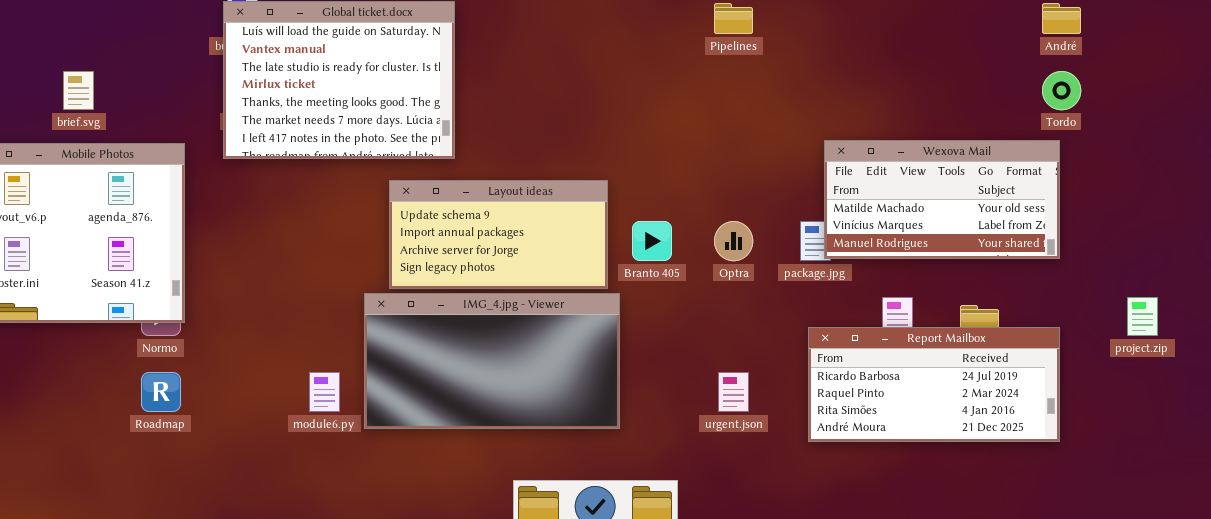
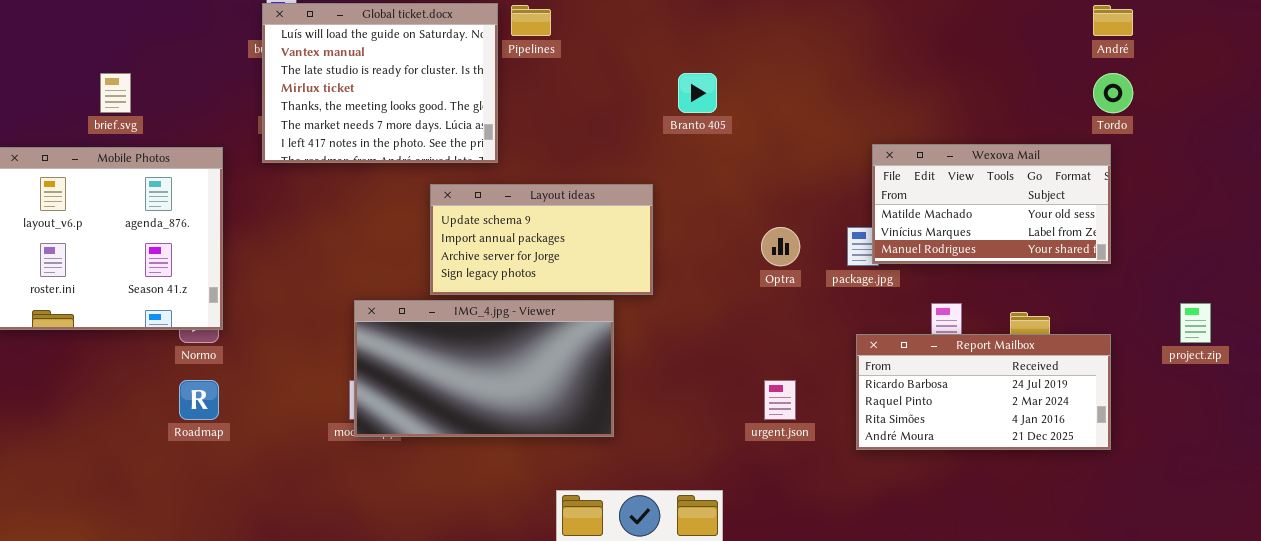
Pipelines: [714,3,753,34] -> [511,5,551,36], moved
Branto 405: [632,221,672,261] -> [678,73,717,113], moved
IMG_4.jpg - Viewer: [364,293,620,429] -> [354,300,614,437], moved

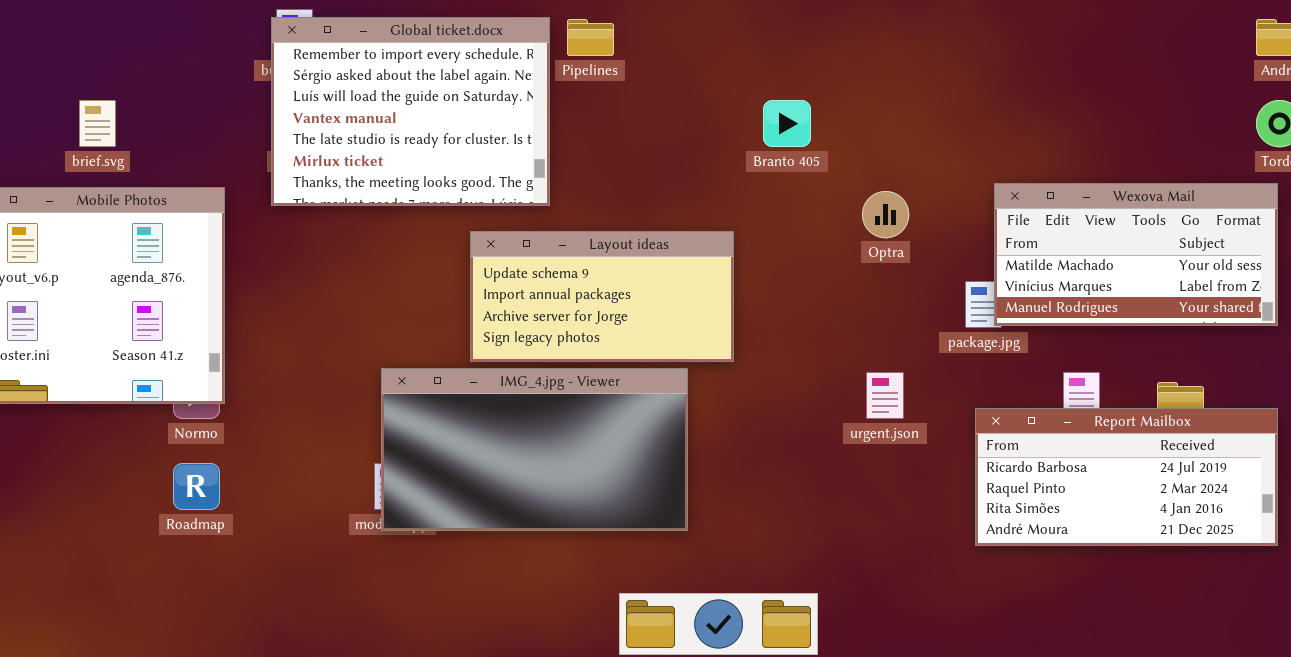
Global ticket.docx: [262,3,498,163] -> [271,17,550,206], scrolled up 2 rows
Optra: [761,227,800,266] -> [862,191,909,238], moved
urgent.json: [764,380,796,420] -> [866,372,904,419], moved

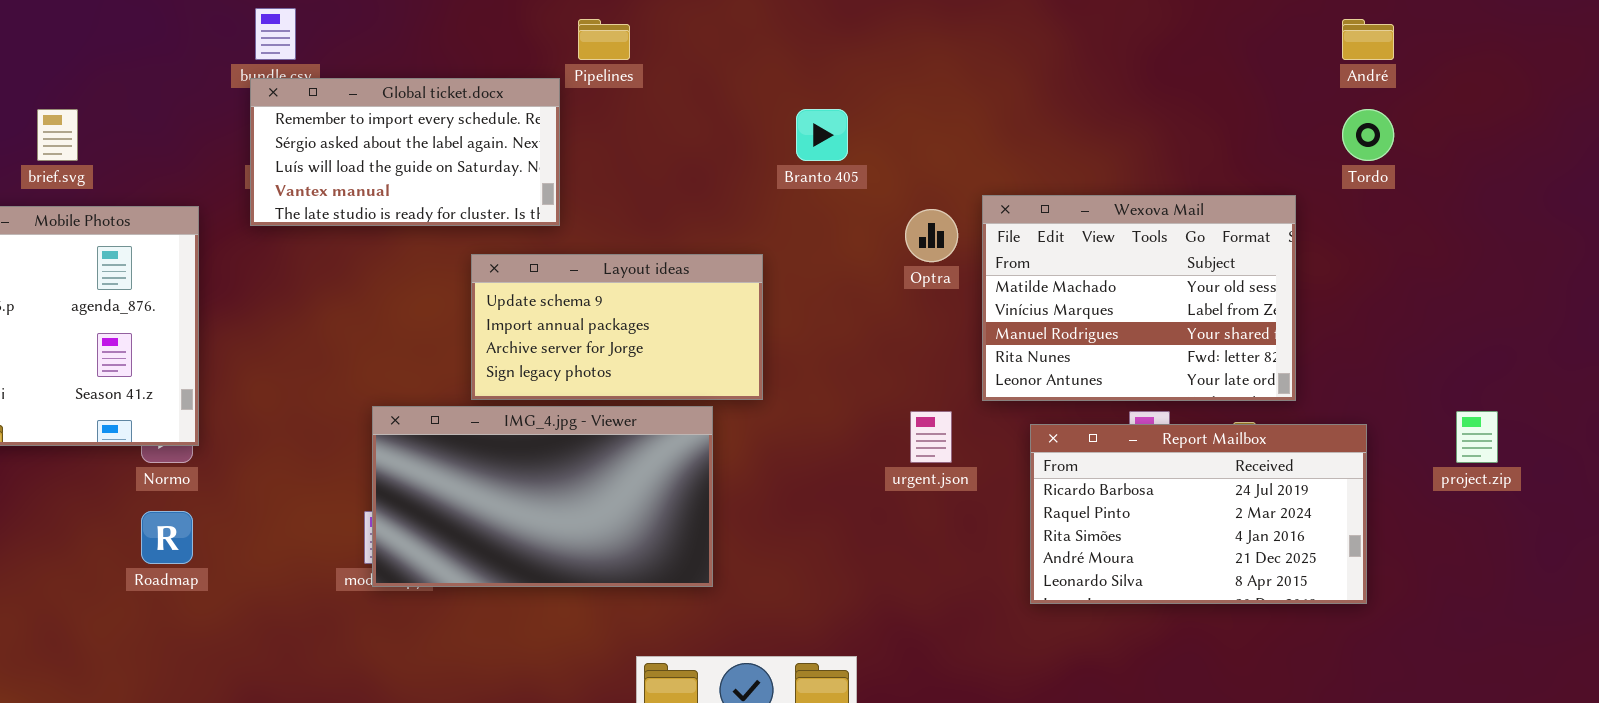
Global ticket.docx: [271,17,550,206] -> [250,78,560,226], resized
Wexova Mail: [994,183,1278,326] -> [982,195,1296,401], moved, resized
Report Mailbox: [975,408,1278,546] -> [1030,424,1367,604], resized

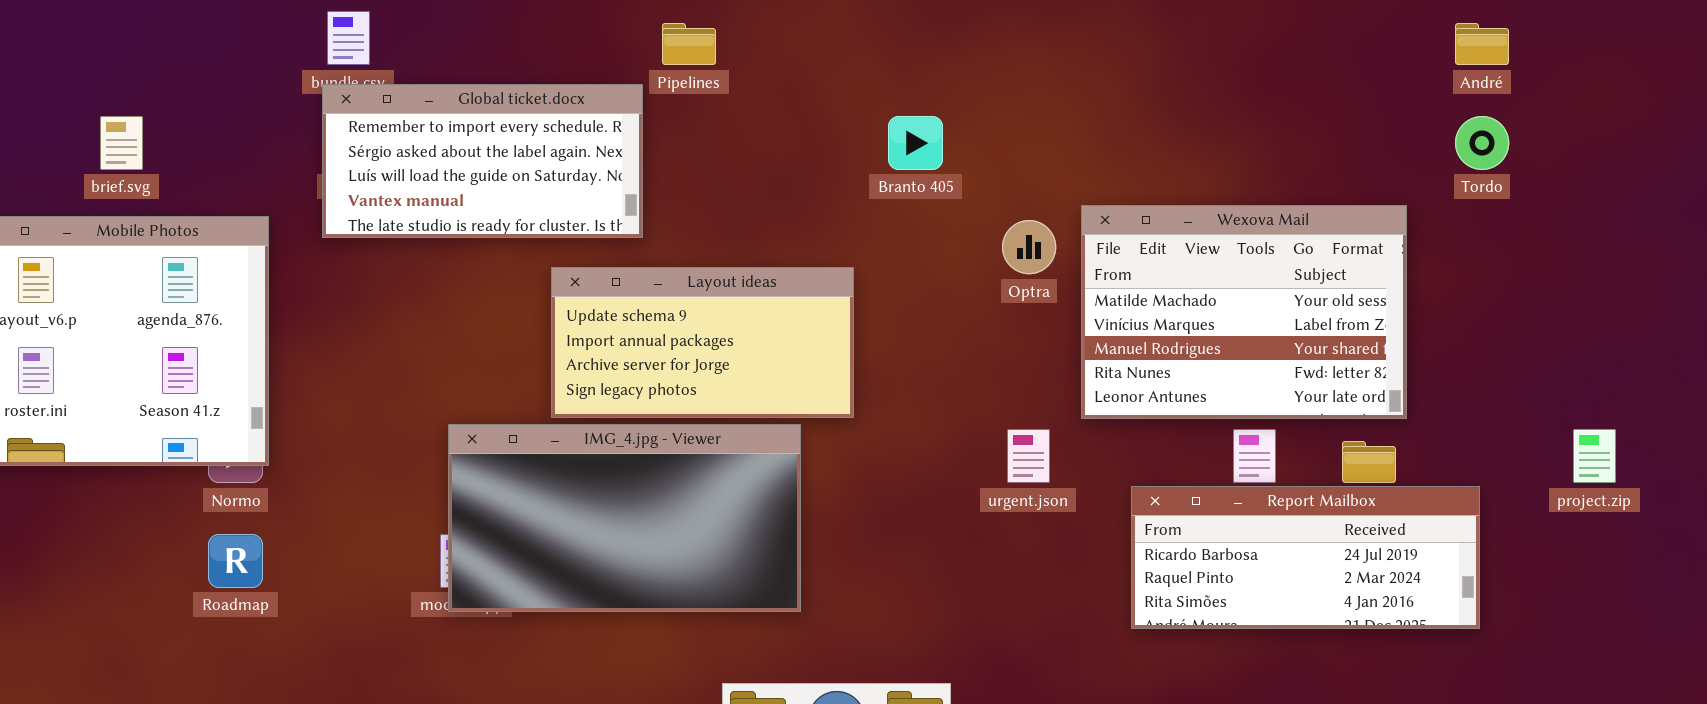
Report Mailbox: [1030,424,1367,604] -> [1131,486,1480,629], resized

